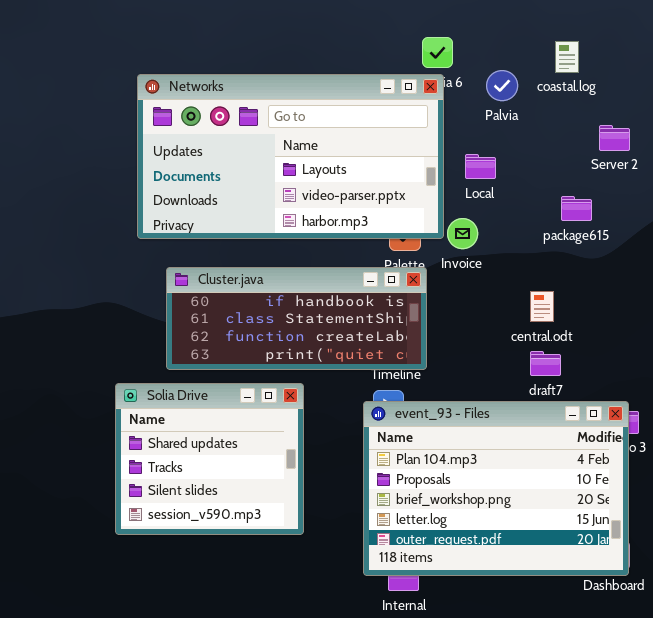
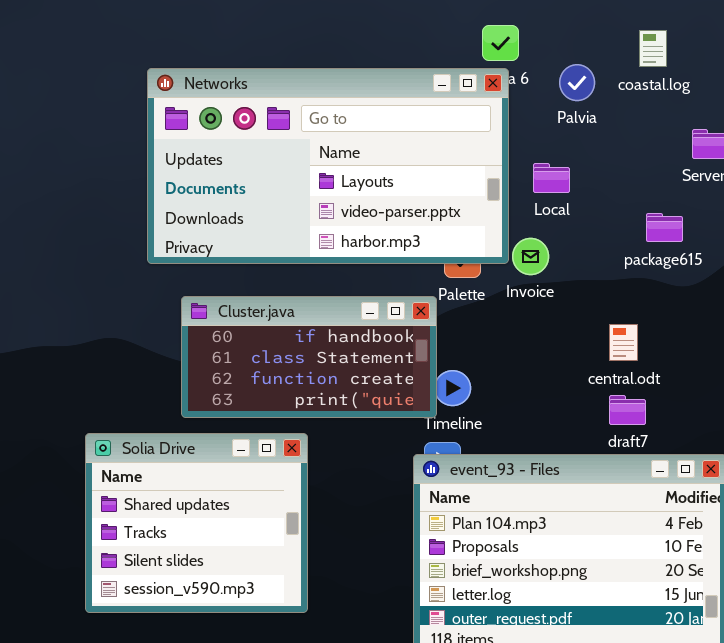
Cluster.java: [166,267,427,370] -> [181,296,437,418], resized
Solia Drive: [115,383,304,535] -> [85,433,308,613], moved

